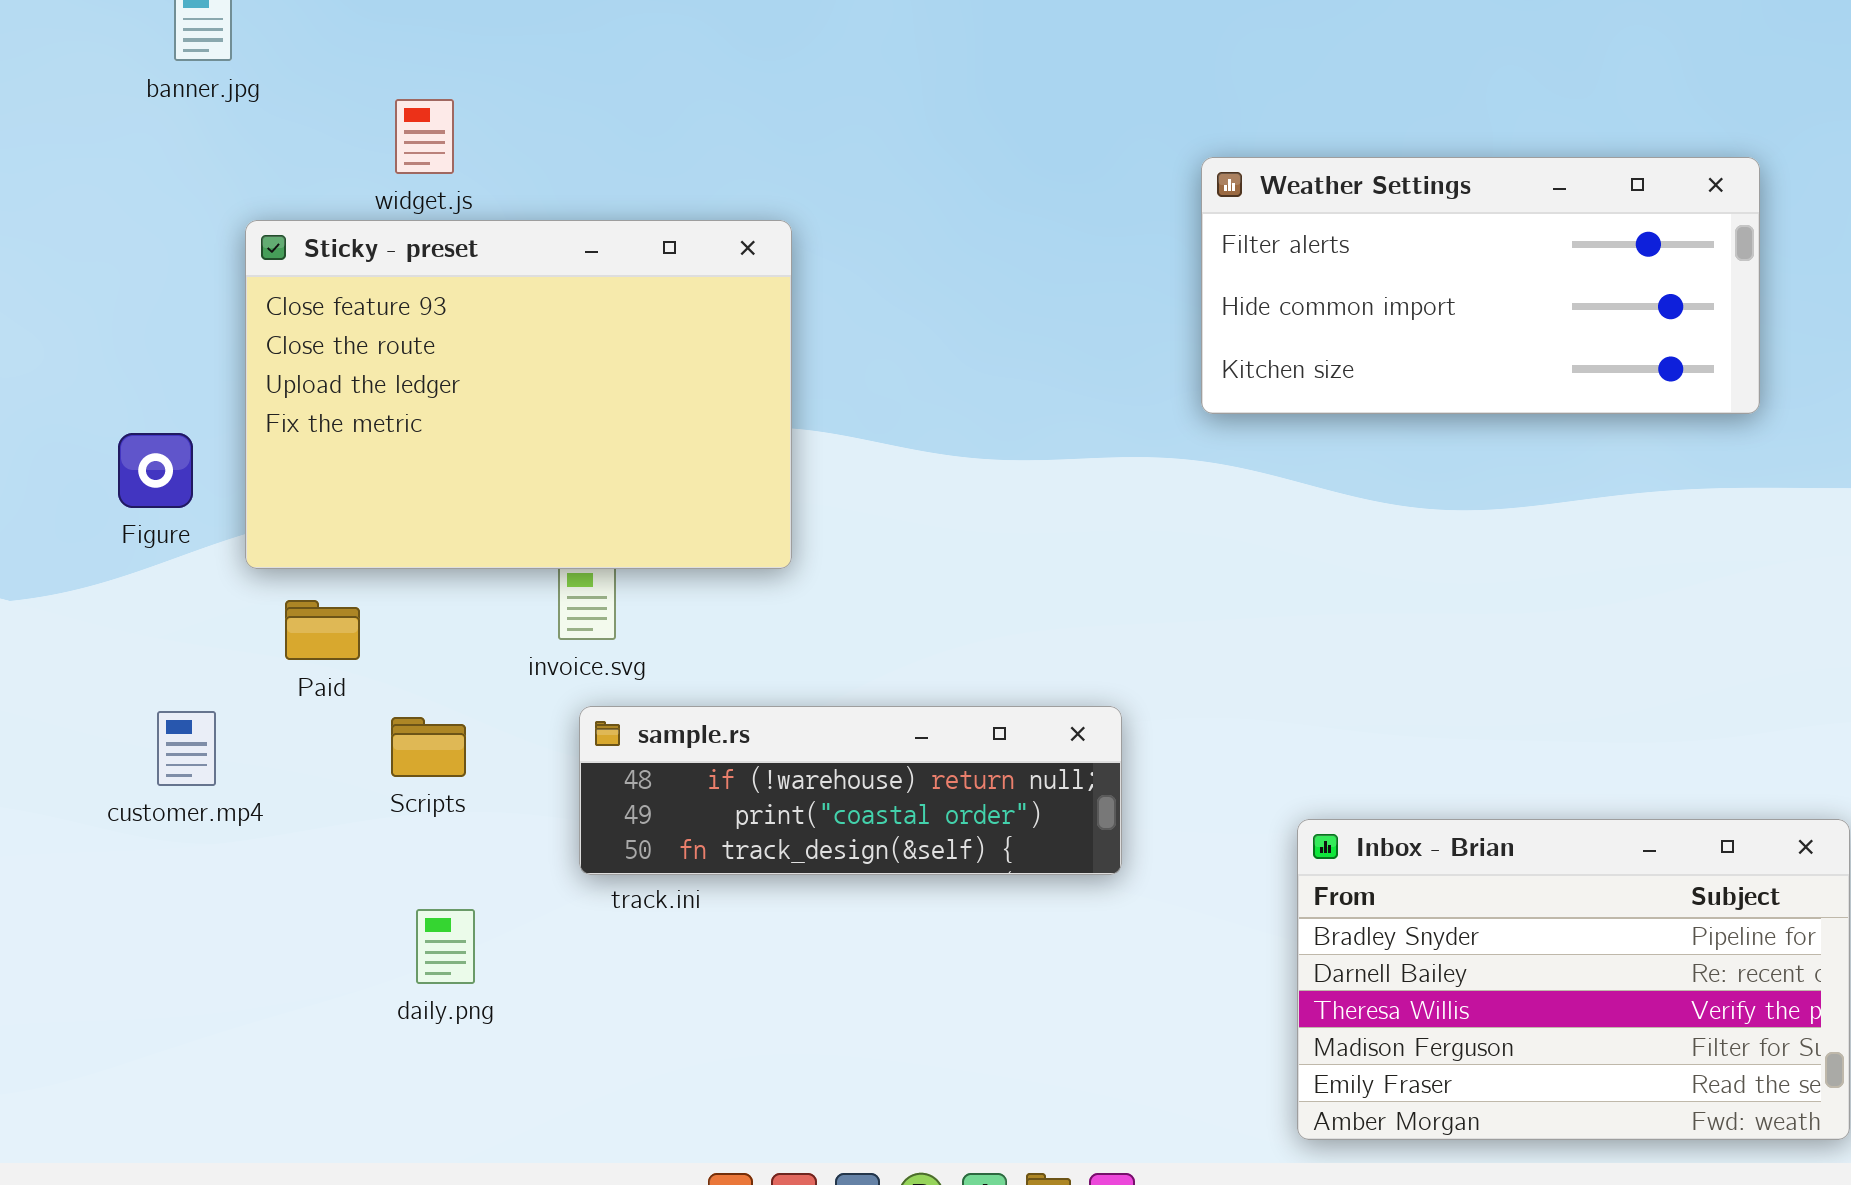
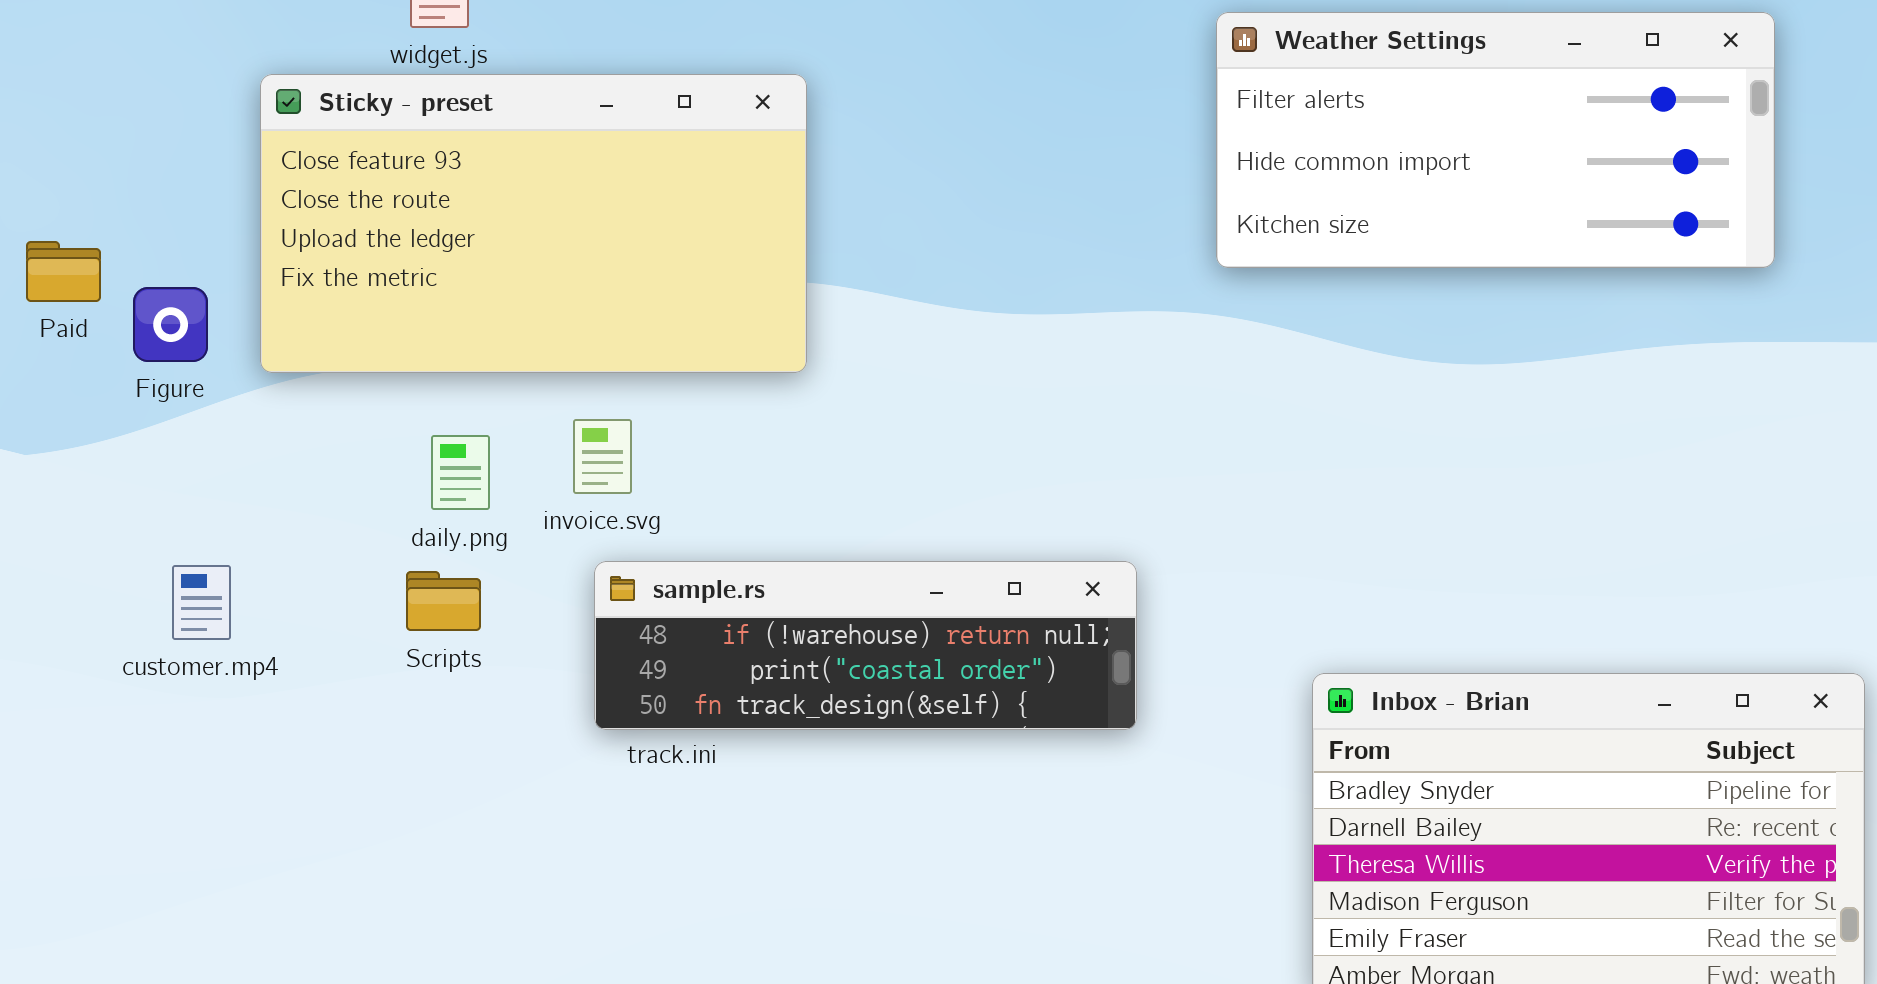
Sticky - preset: [245,220,792,569] -> [260,74,807,373], resized
Paid: [285,600,360,660] -> [26,241,101,302], moved
daily.png: [416,909,475,984] -> [431,435,490,510], moved

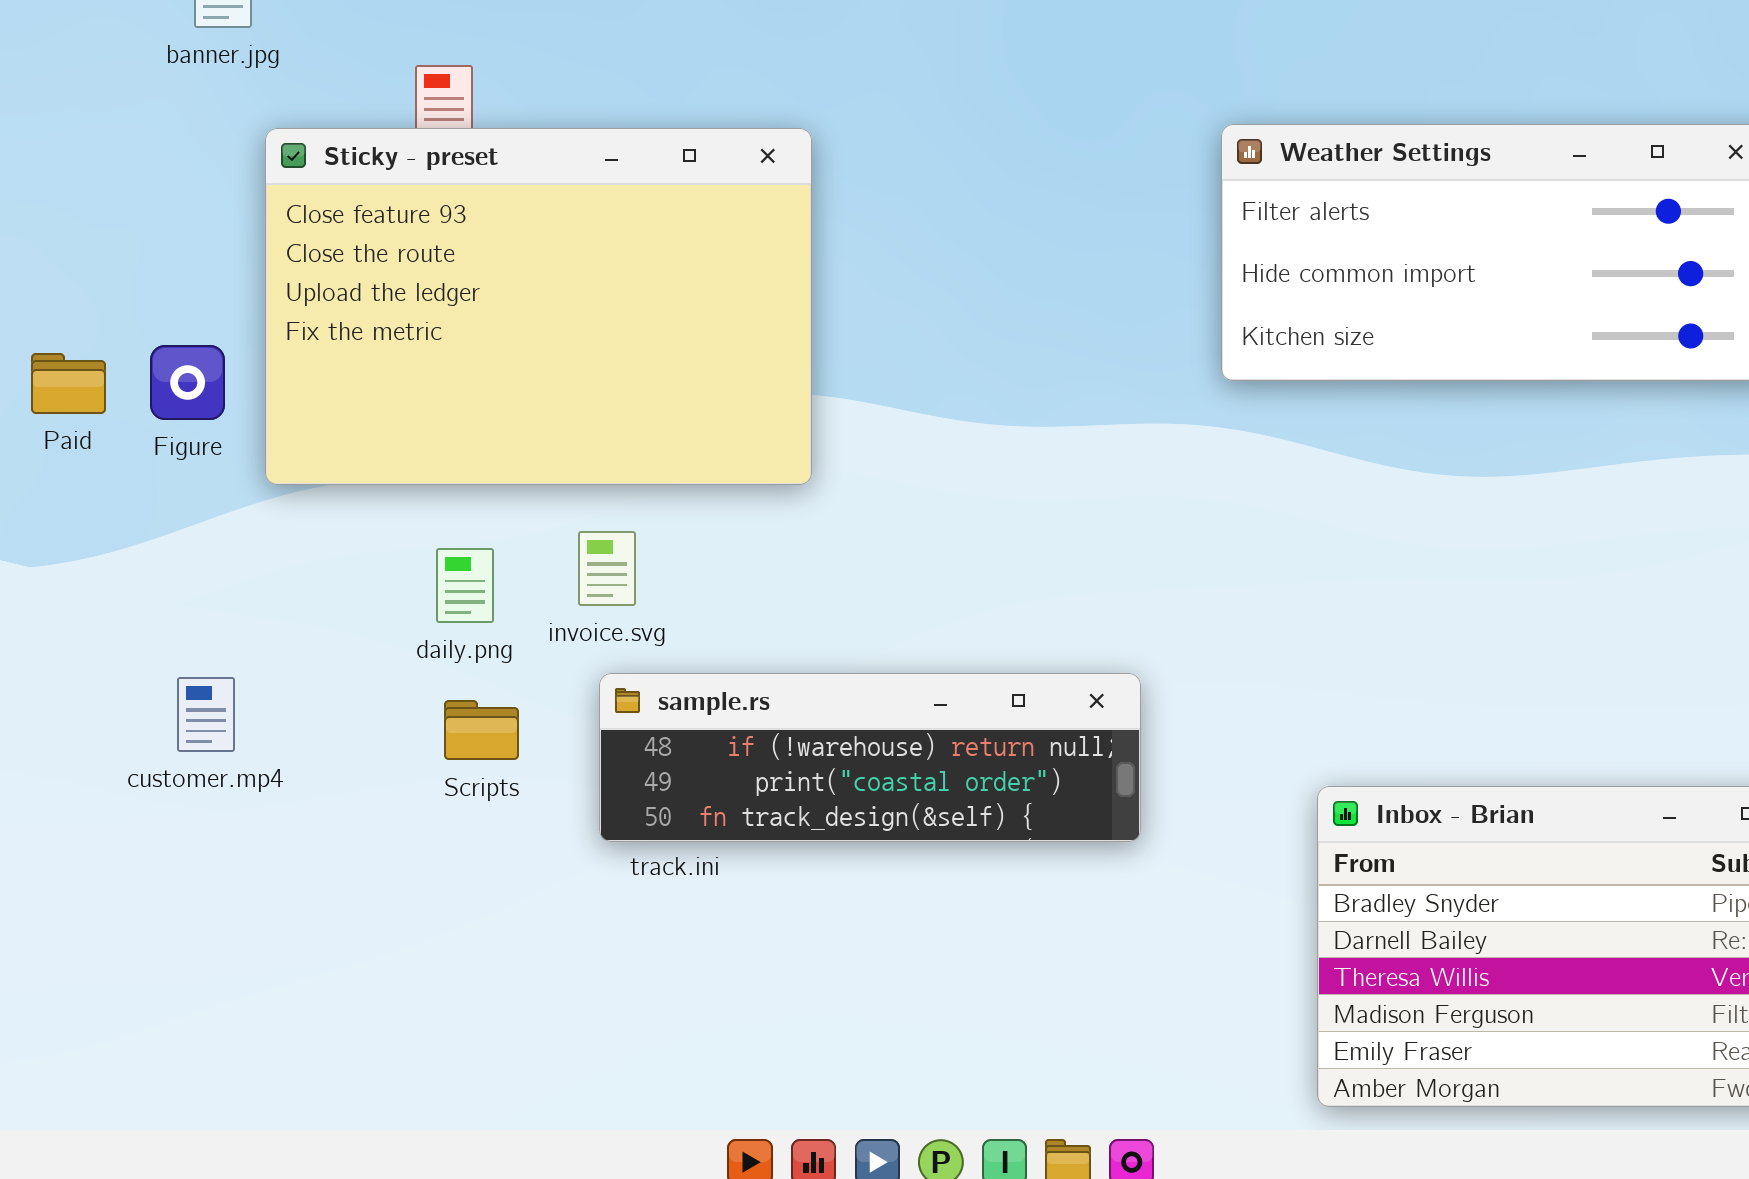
Sticky - preset: [260,74,807,373] -> [265,128,812,485], resized
Figure: [133,287,208,362] -> [150,345,225,420], moved
Scripts: [406,571,481,631] -> [444,700,519,760], moved

